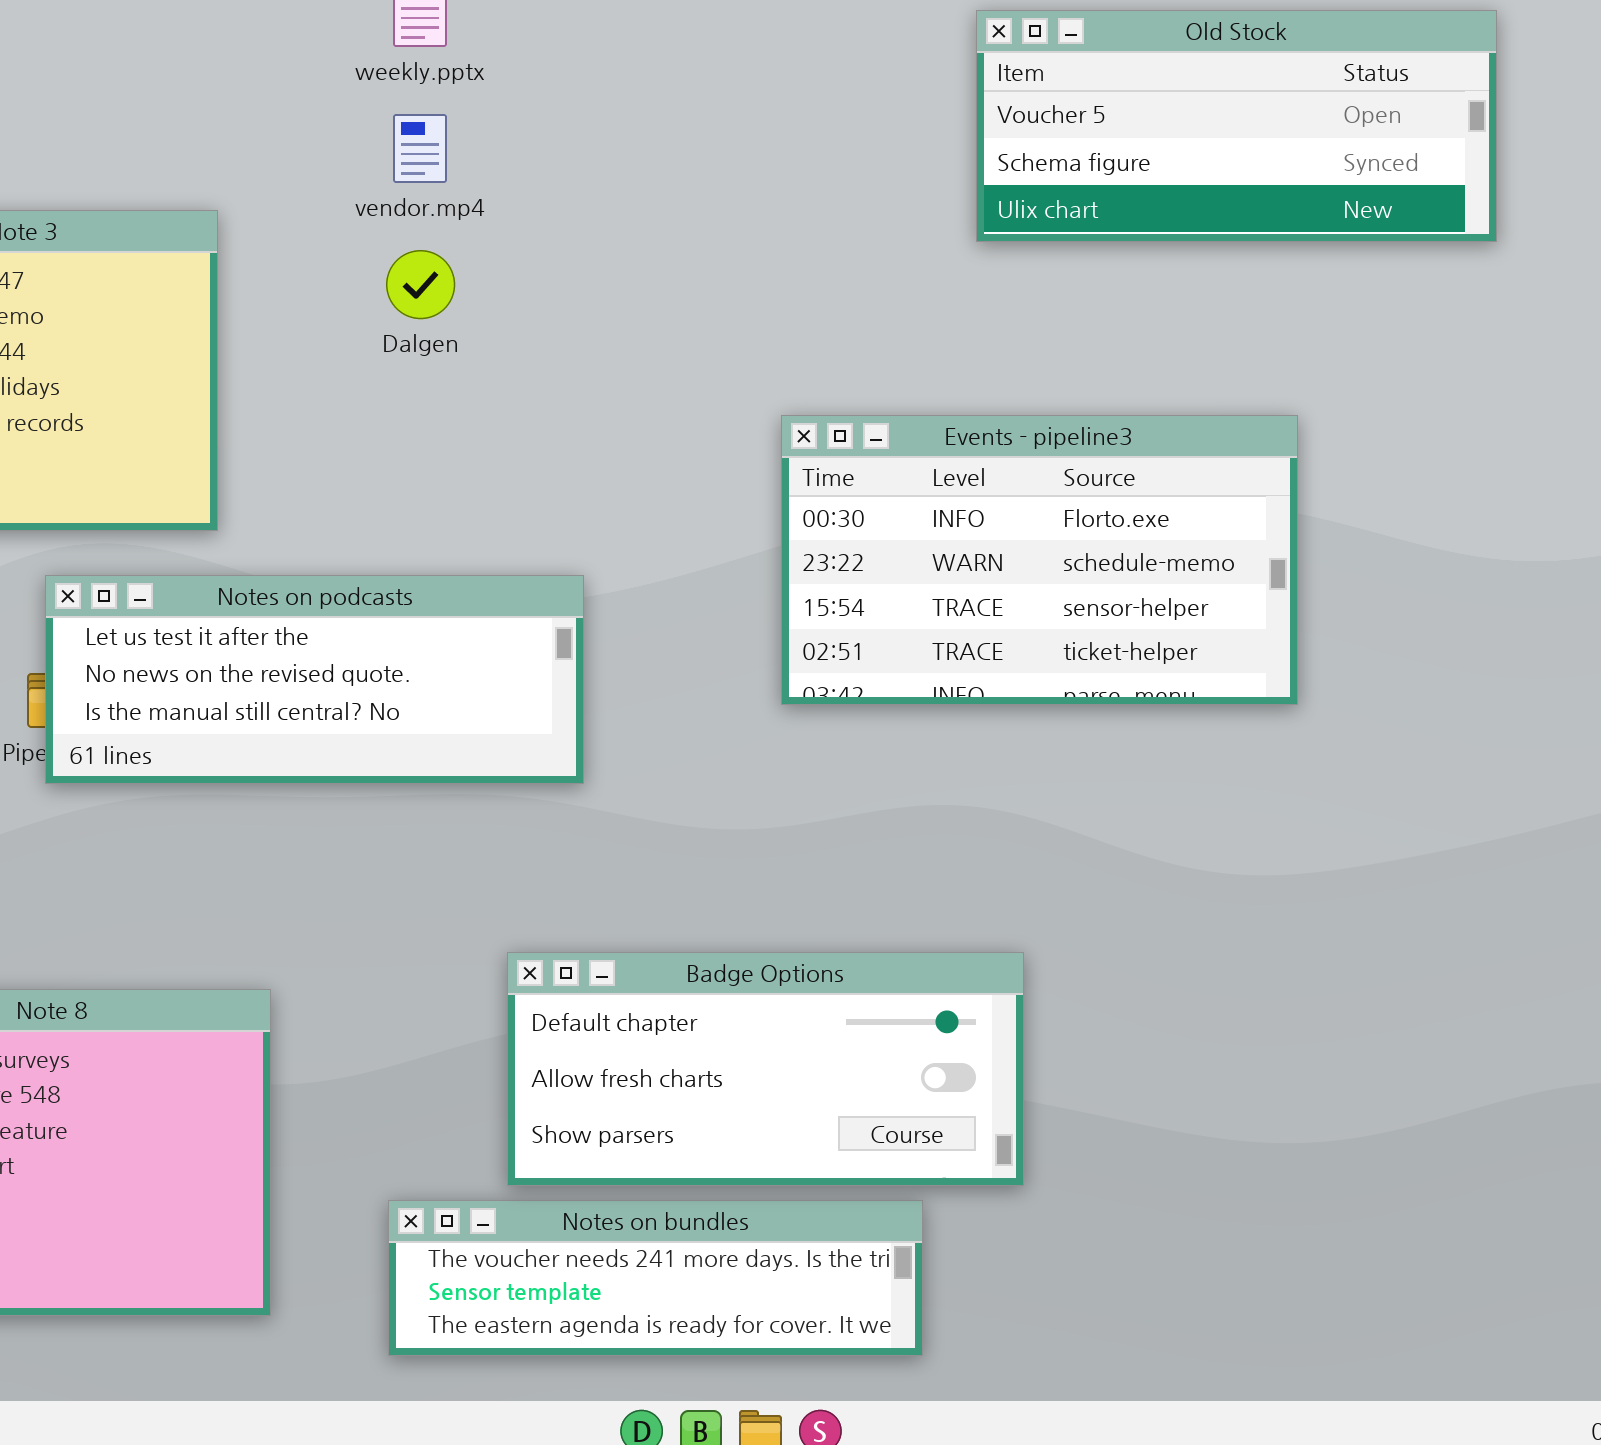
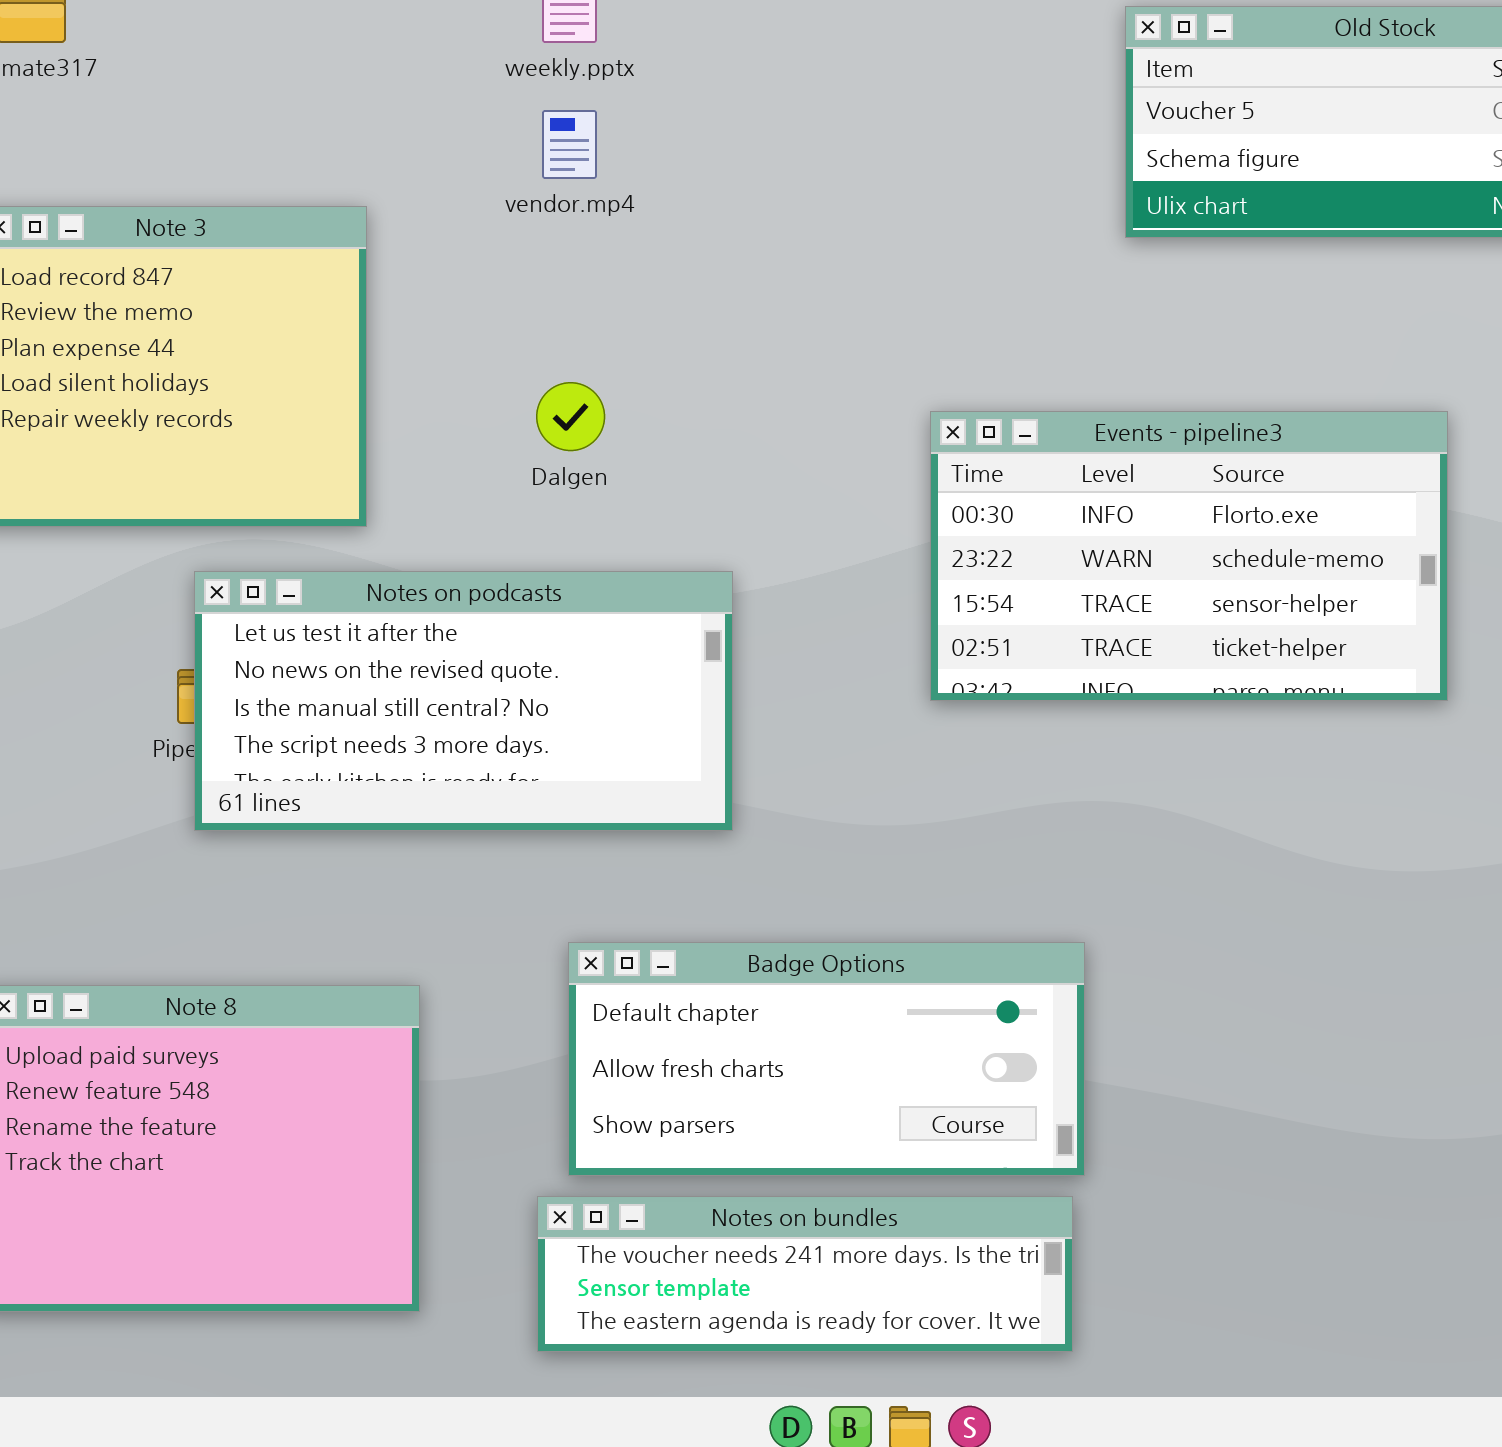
Dalgen: [386,250,455,319] -> [536,382,605,451], moved
Notes on podcasts: [45,575,584,784] -> [194,571,733,831], resized
Badge Options: [507,952,1024,1186] -> [568,942,1085,1176], moved

